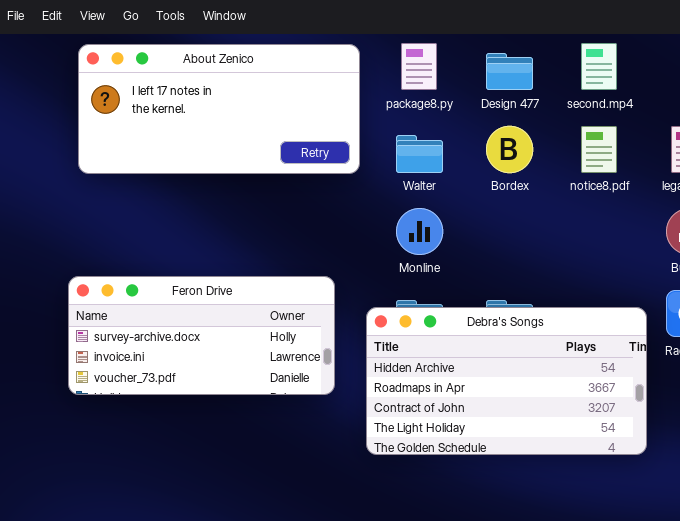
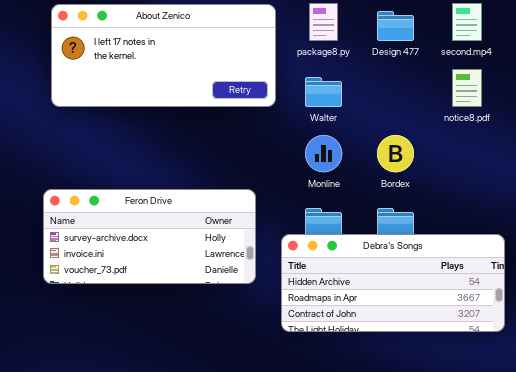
Bordex: [486,126,533,173] -> [377,135,414,172], moved
Debra's Songs: [366,307,647,455] -> [281,234,505,332], resized

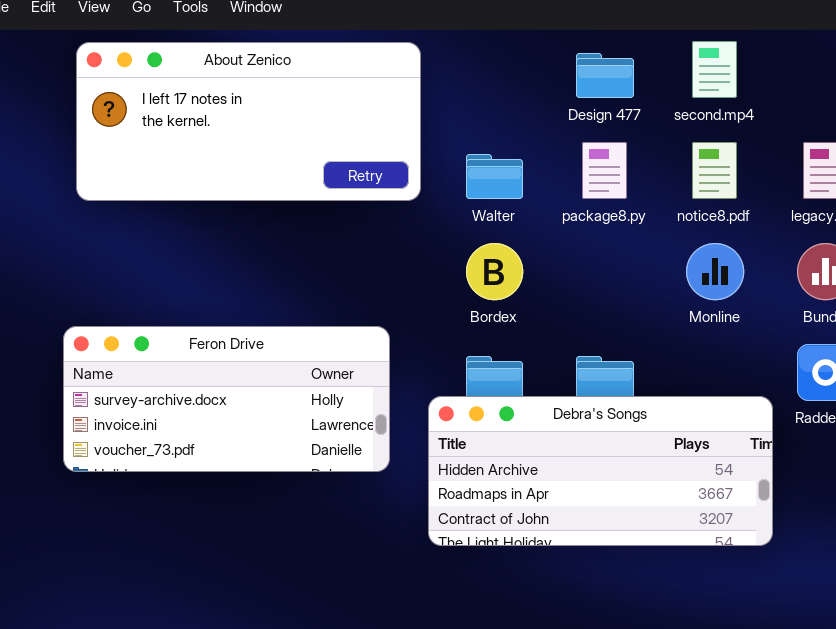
package8.py: [309,3,338,41] -> [582,142,627,199], moved
Monline: [305,135,342,172] -> [686,243,744,300], moved
Bordex: [377,135,414,172] -> [466,243,523,300], moved

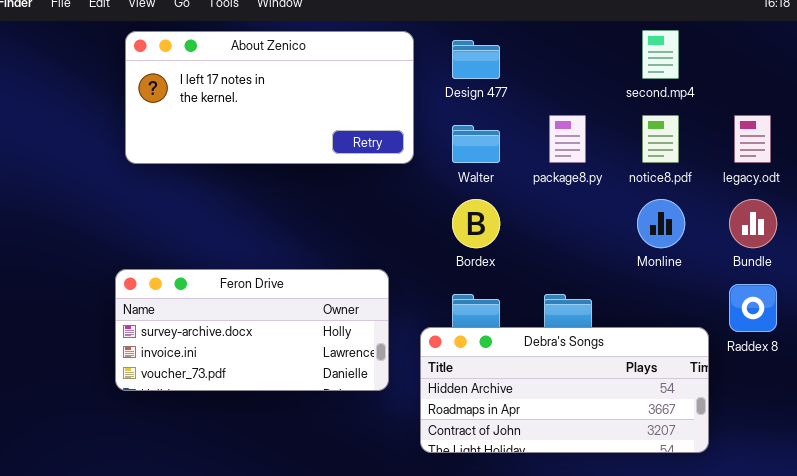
Design 477: [576,53,634,98] -> [452,40,500,79], moved

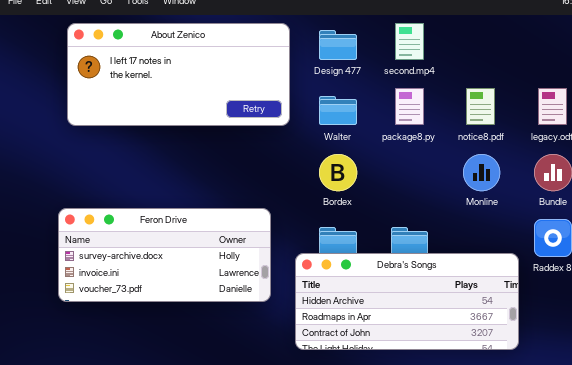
second.mp4: [642,30,679,79] -> [395,23,424,60], moved

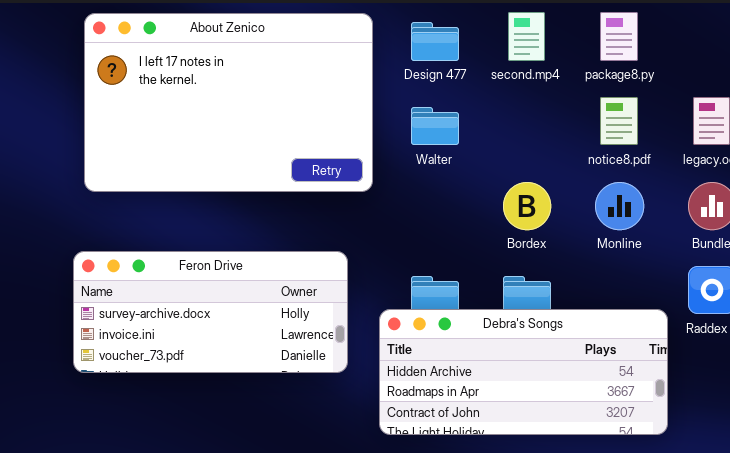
About Zenico: [67,23,290,126] -> [84,13,373,192], resized
package8.py: [395,88,424,125] -> [600,12,638,61], moved
Bordex: [319,154,357,191] -> [503,182,551,230], moved

